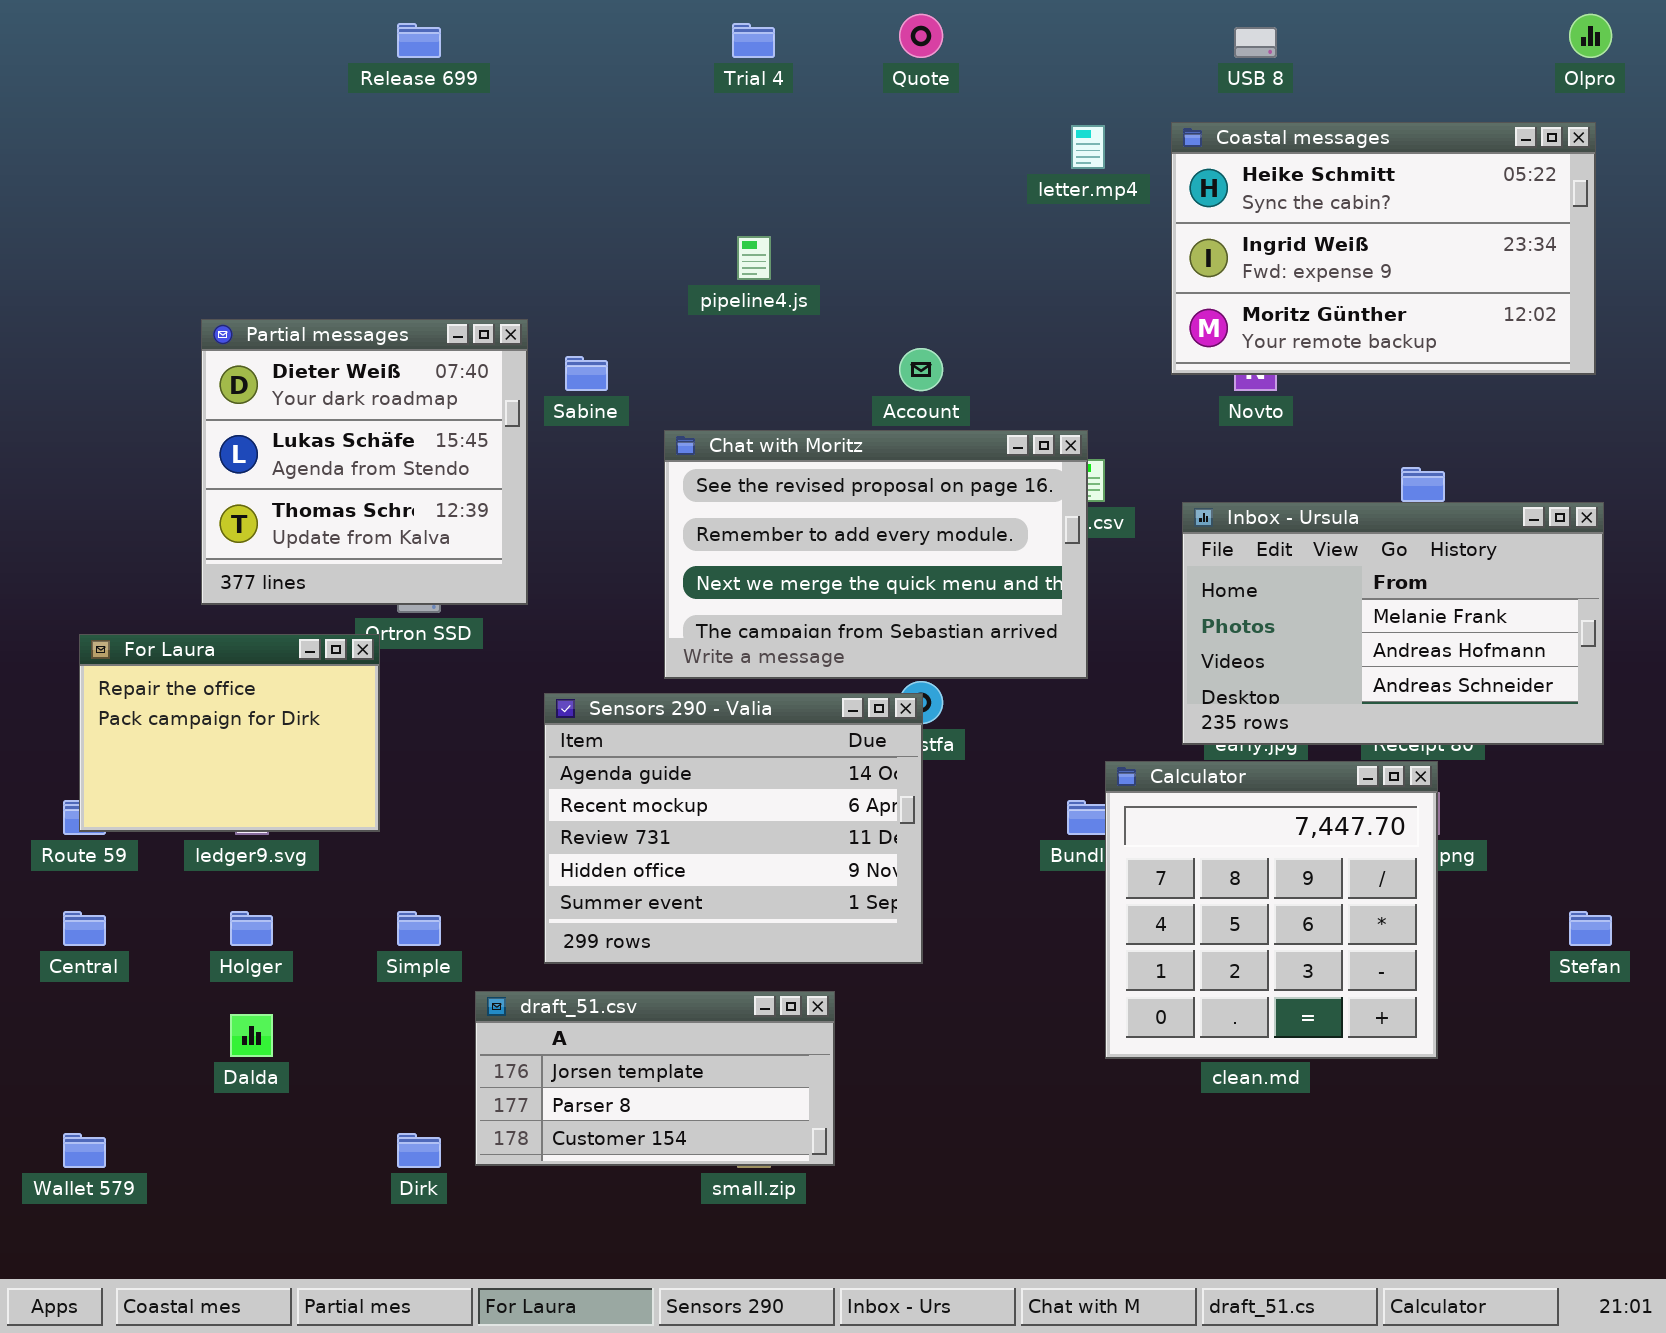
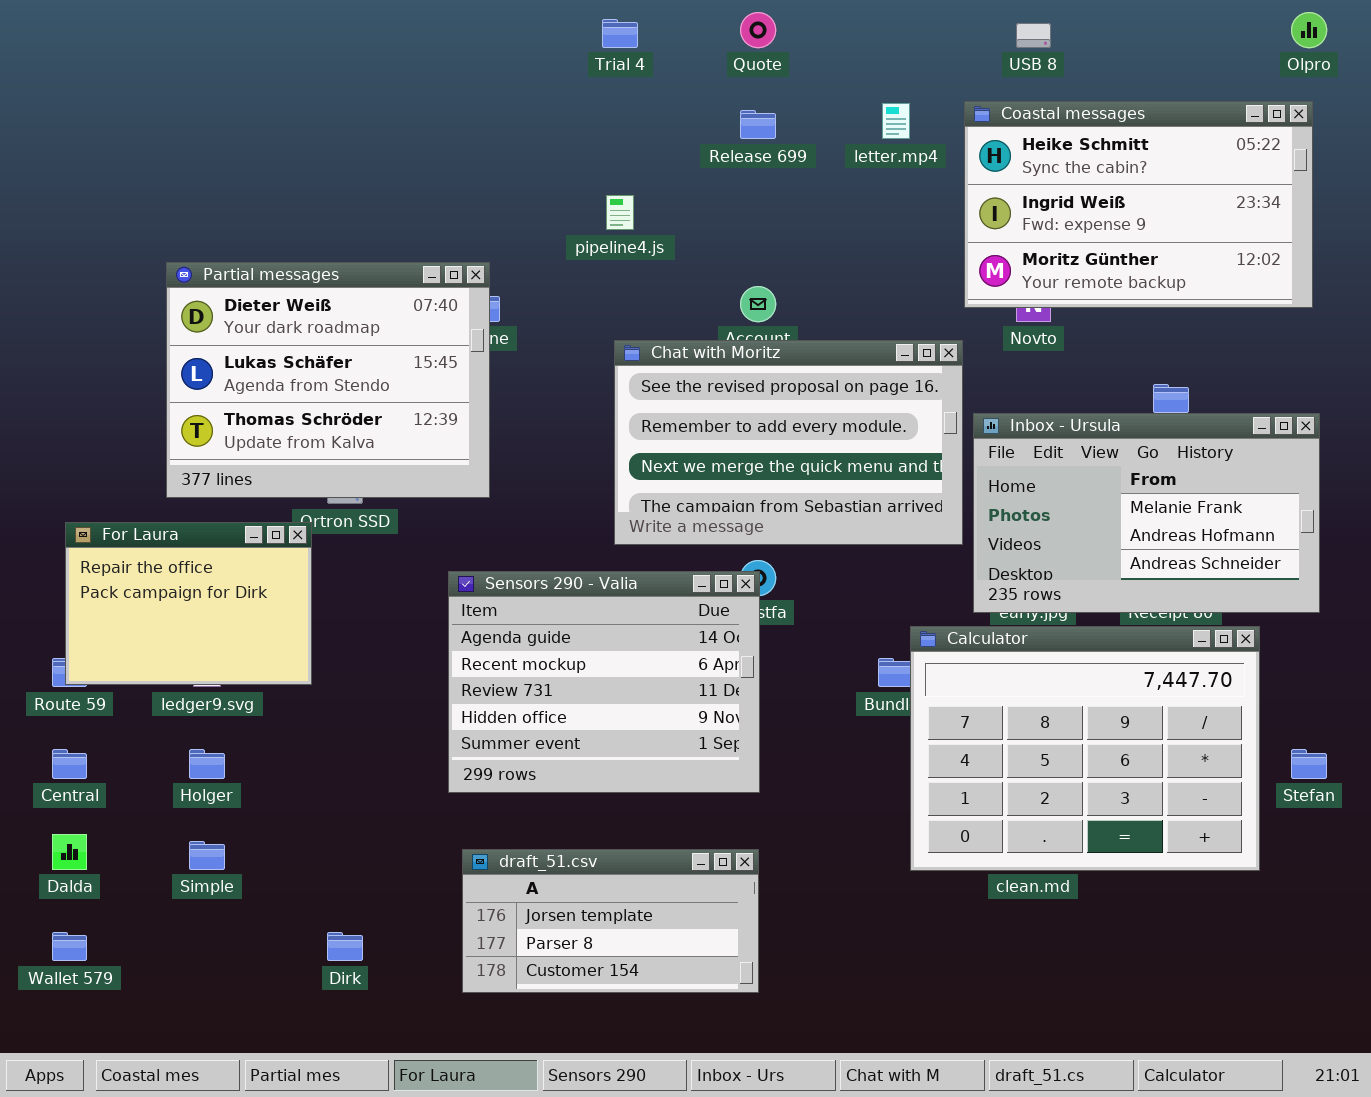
Release 699: [397,23,441,58] -> [740,110,776,139], moved
Partial messages: [201,319,528,605] -> [166,262,490,498], resized
Chat with Moritz: [664,430,1088,679] -> [614,340,963,545], moved
Calculator: [1105,761,1438,1059] -> [910,626,1260,871], resized
Simple: [397,911,441,946] -> [189,841,225,870], moved
draft_51.csv: [475,991,835,1166] -> [462,849,759,993], moved
Dalda: [230,1014,273,1057] -> [52,834,87,870], moved

